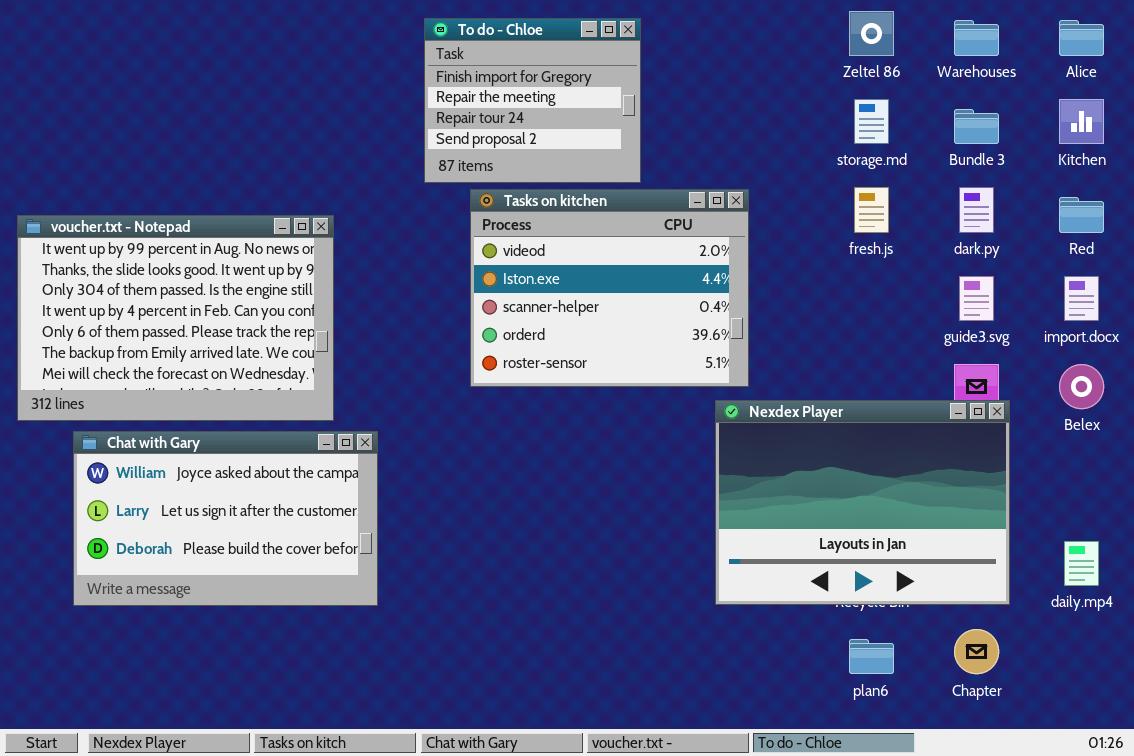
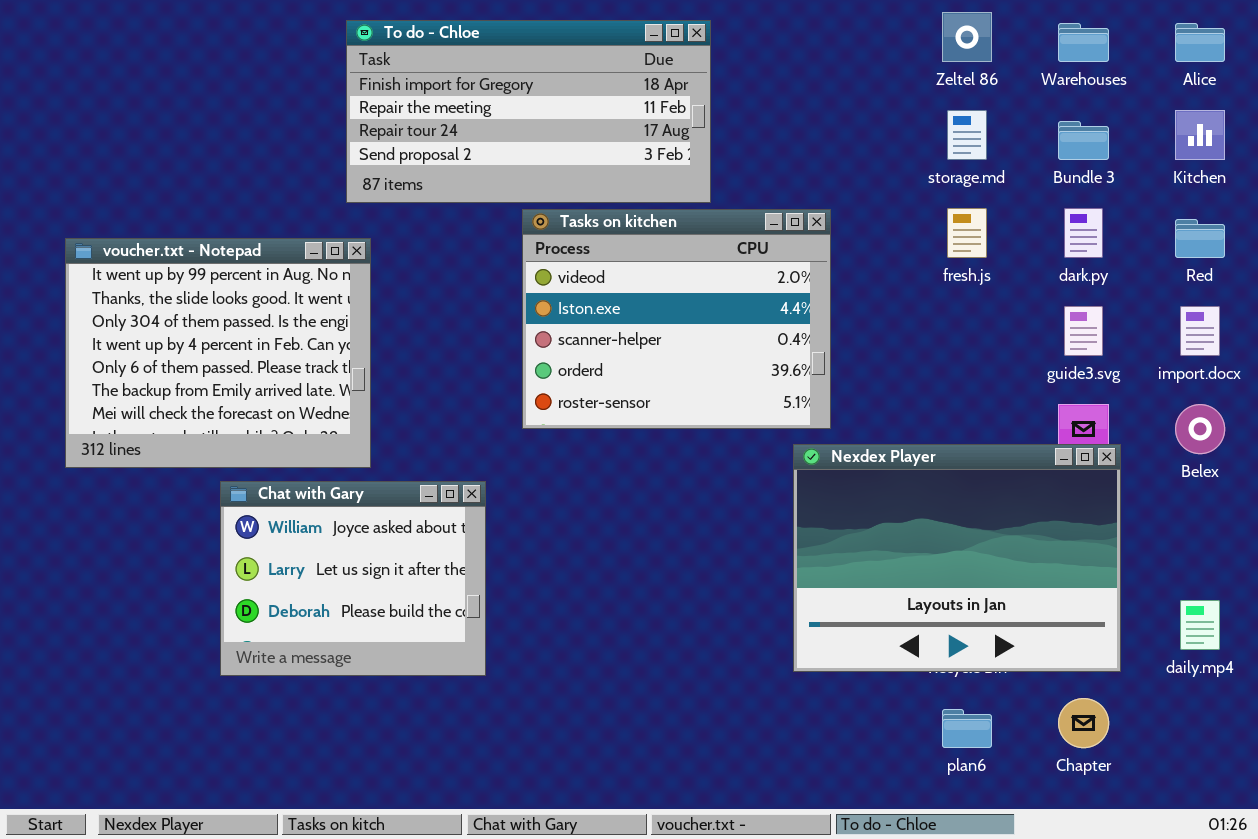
To do - Chloe: [424,18,641,183] -> [346,20,711,203], resized
voucher.txt - Notepad: [17,215,334,421] -> [65,238,371,468], resized
Chat with Gary: [73,431,378,606] -> [220,481,486,676], moved, resized

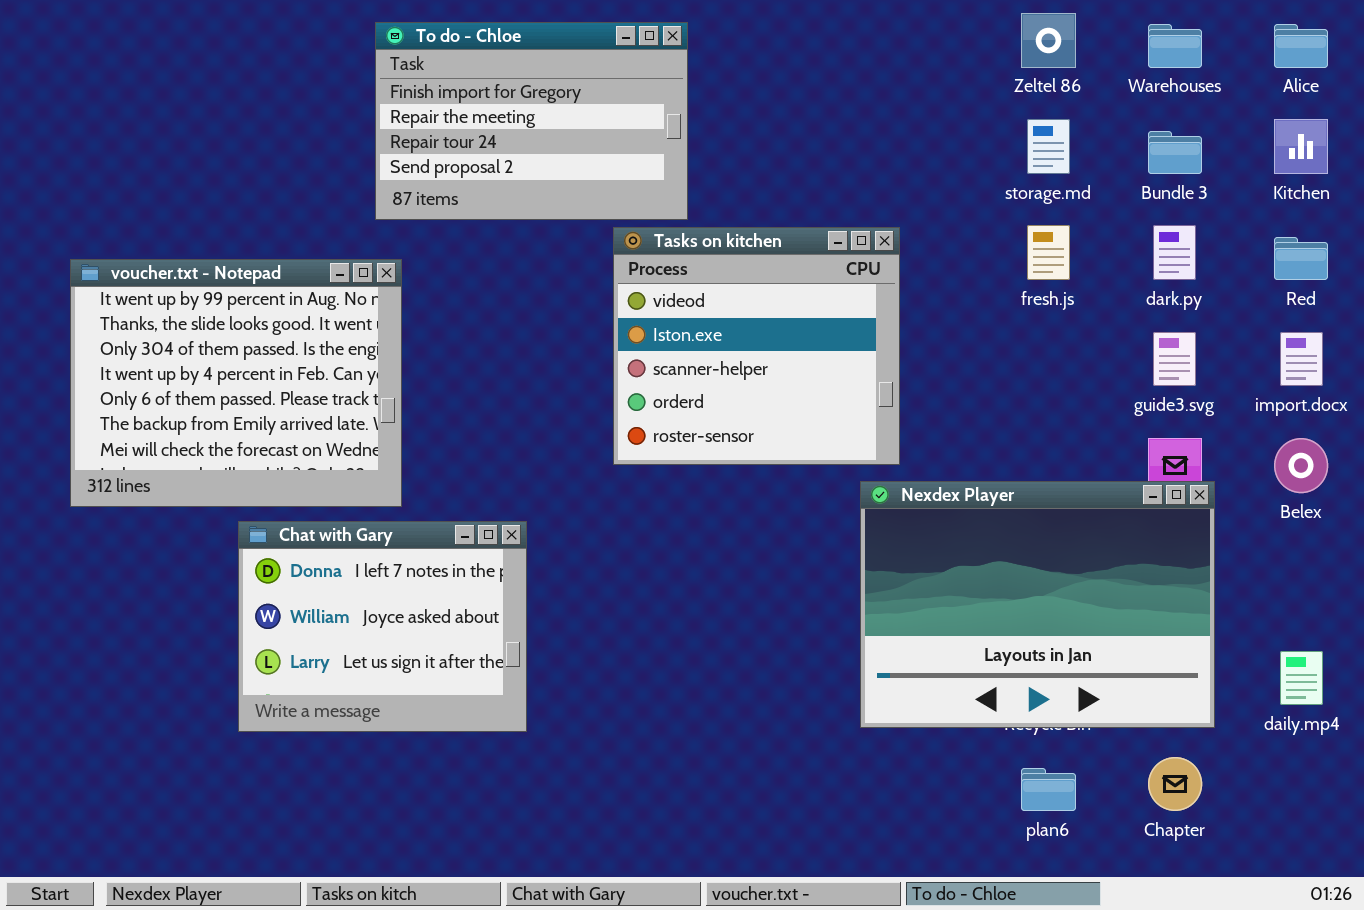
To do - Chloe: [346,20,711,203] -> [375,22,688,220], resized
Tasks on kitchen: [522,209,831,429] -> [613,227,900,465], resized
Chat with Gary: [220,481,486,676] -> [238,521,527,732], scrolled up 1 row

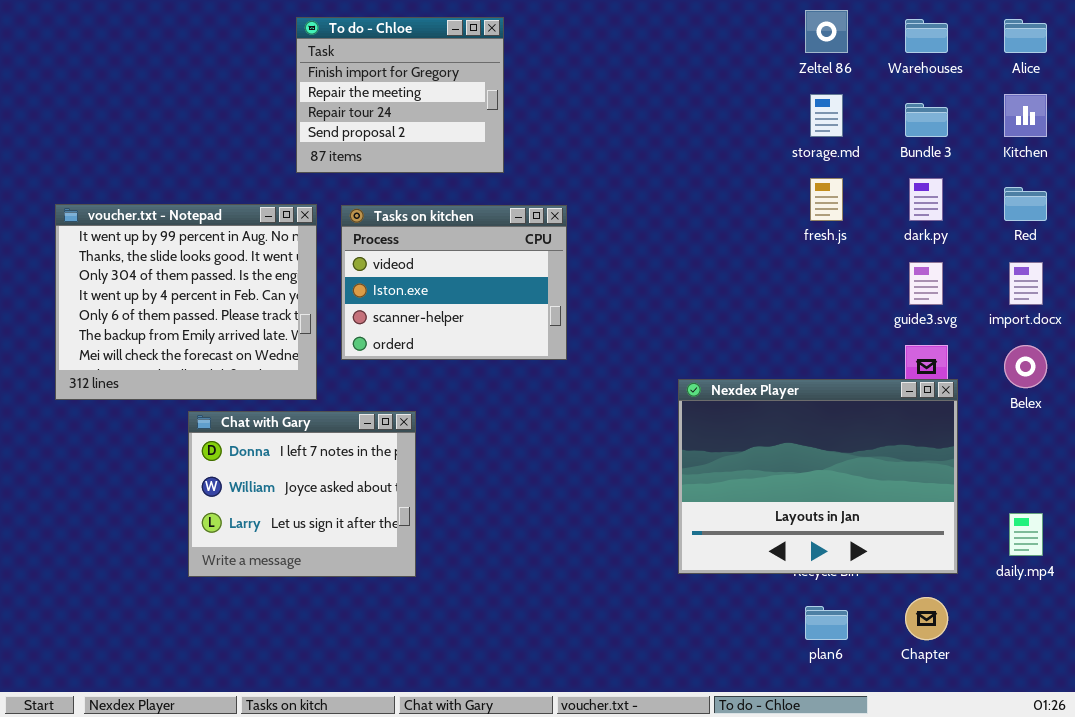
To do - Chloe: [375,22,688,220] -> [296,17,504,173], resized
Tasks on kitchen: [613,227,900,465] -> [341,205,567,360], moved, resized

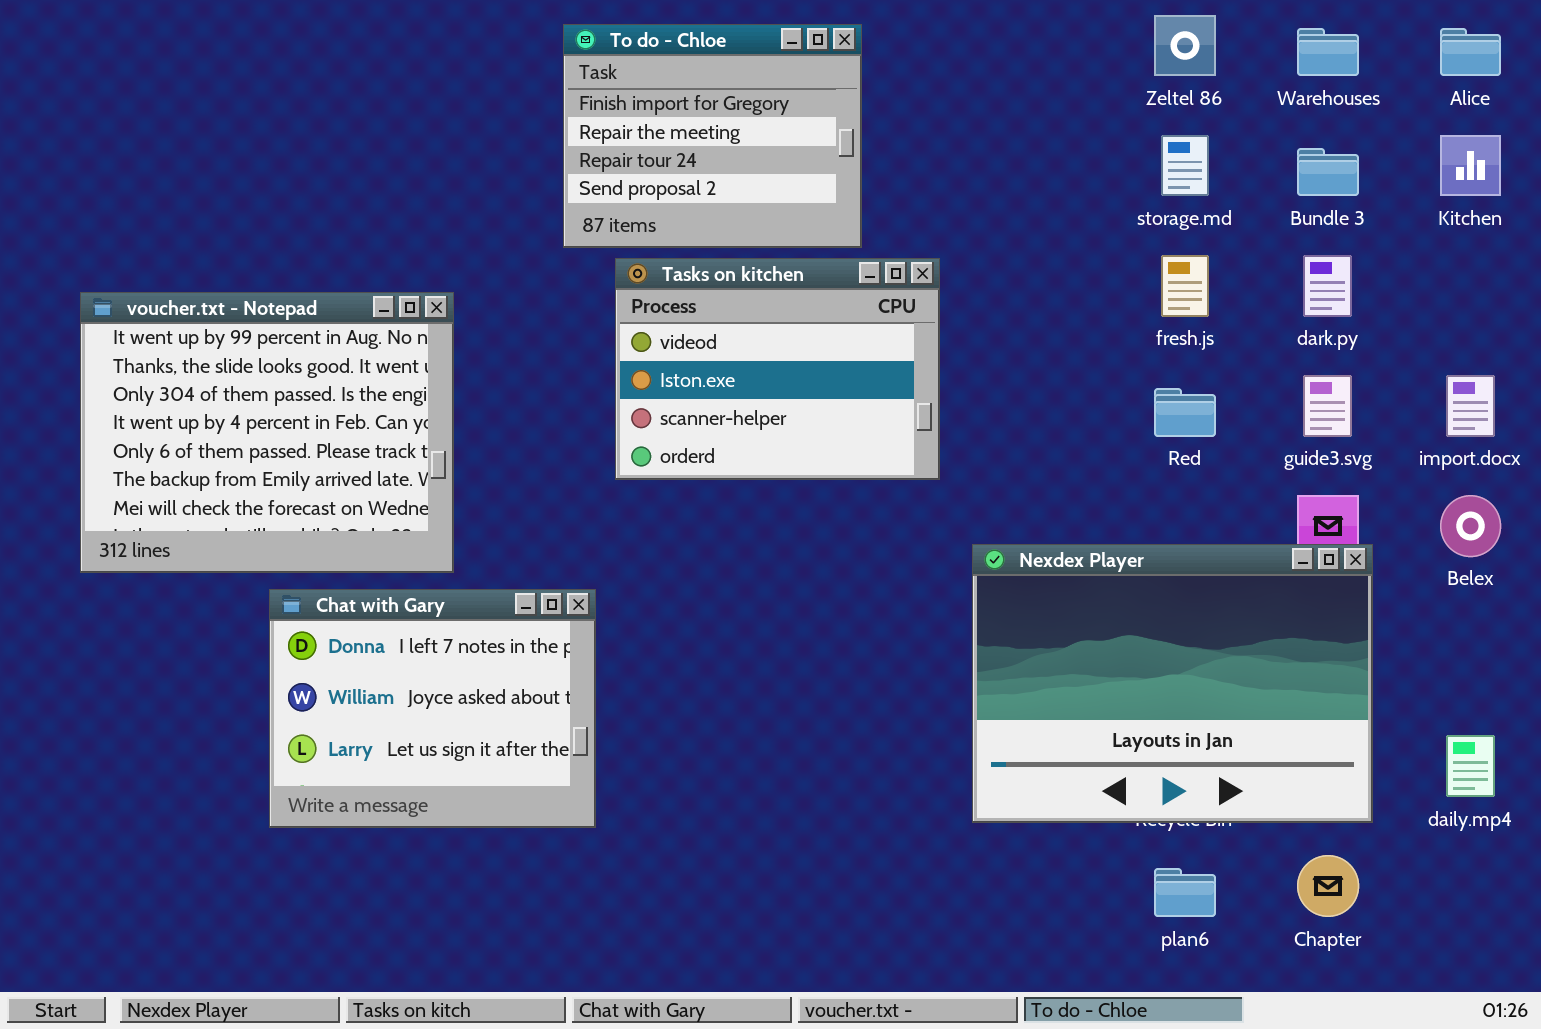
To do - Chloe: [296,17,504,173] -> [563,24,862,248], moved
Red: [1004,187,1047,221] -> [1154,388,1216,437], moved
Tasks on kitchen: [341,205,567,360] -> [615,258,940,480], moved

